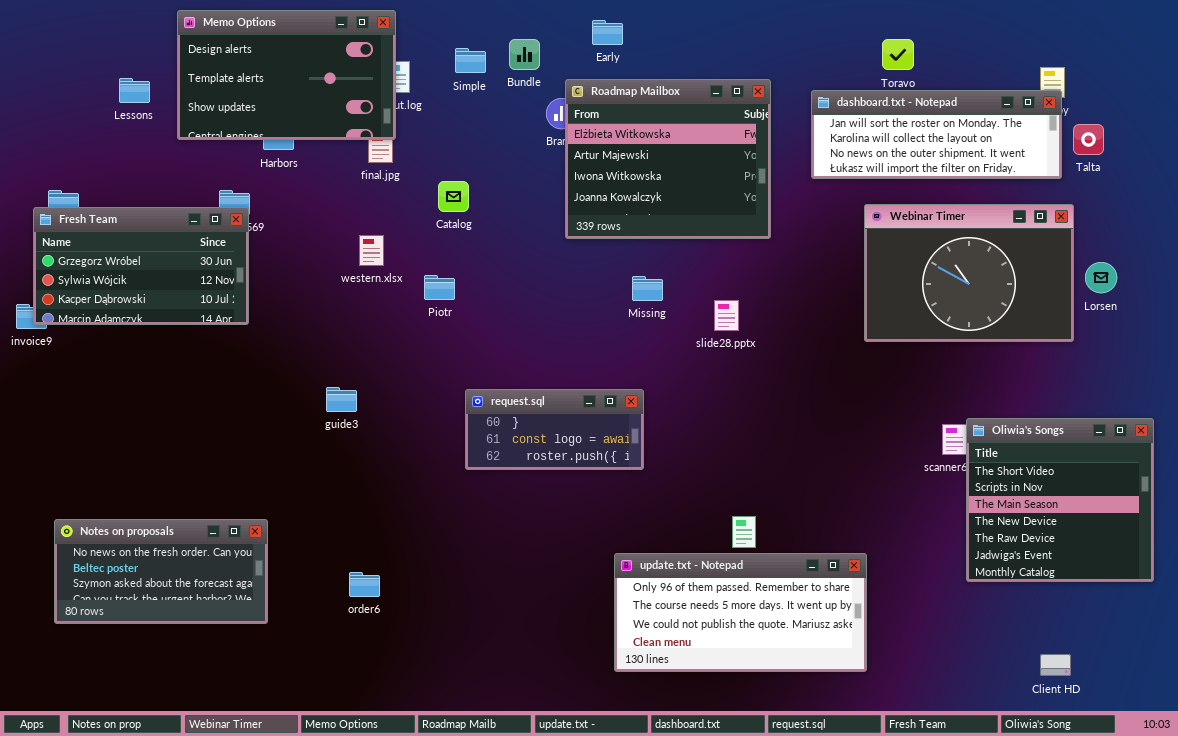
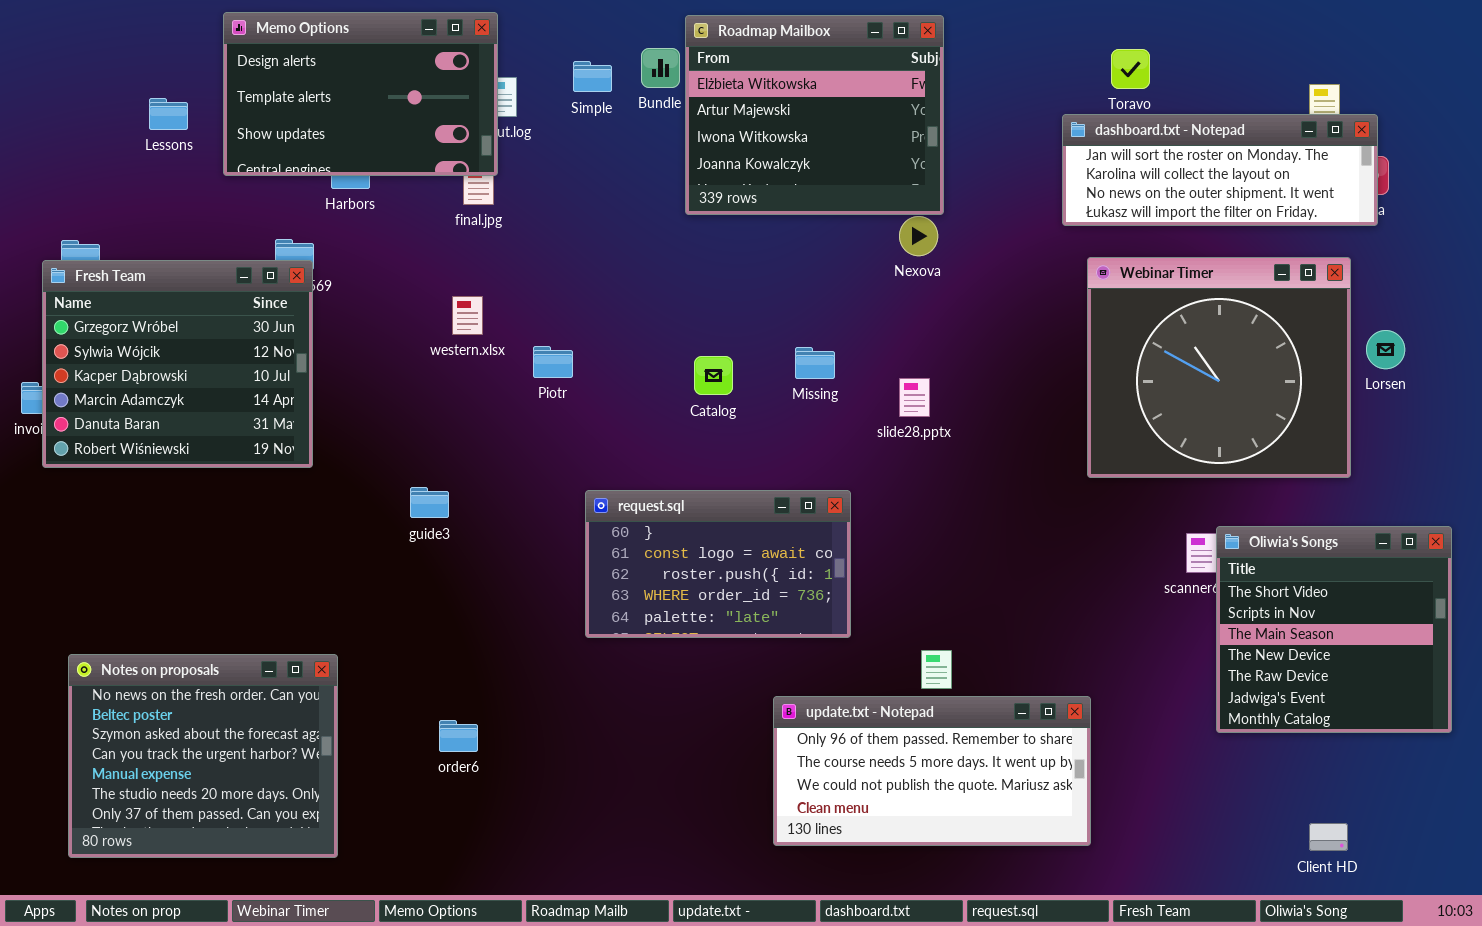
Roadmap Mailbox: [565,79,771,239] -> [685,15,944,215], moved
dashboard.txt - Notepad: [811,90,1062,179] -> [1062,114,1378,226], moved
Catalog: [438,181,469,212] -> [694,356,733,395], moved
Webinar Timer: [864,204,1074,342] -> [1087,257,1351,478], resized
Fresh Team: [33,207,249,325] -> [42,260,313,468], resized
request.sql: [465,389,644,470] -> [585,490,851,638], resized
Notes on proposals: [54,519,268,624] -> [68,654,338,858], resized

